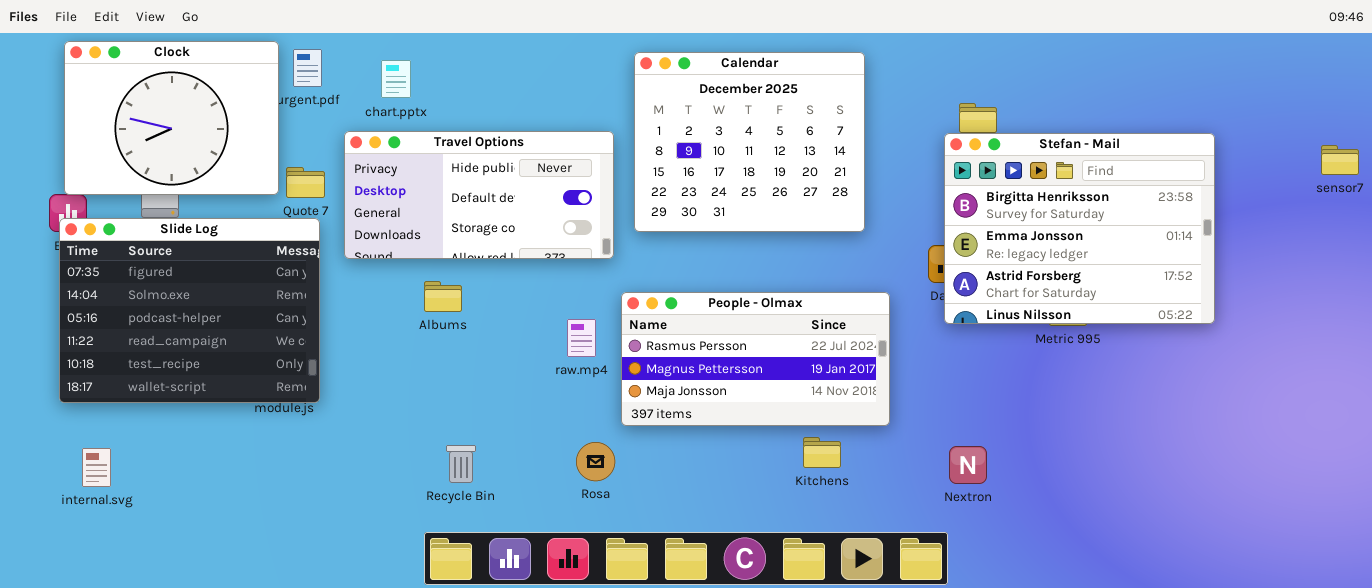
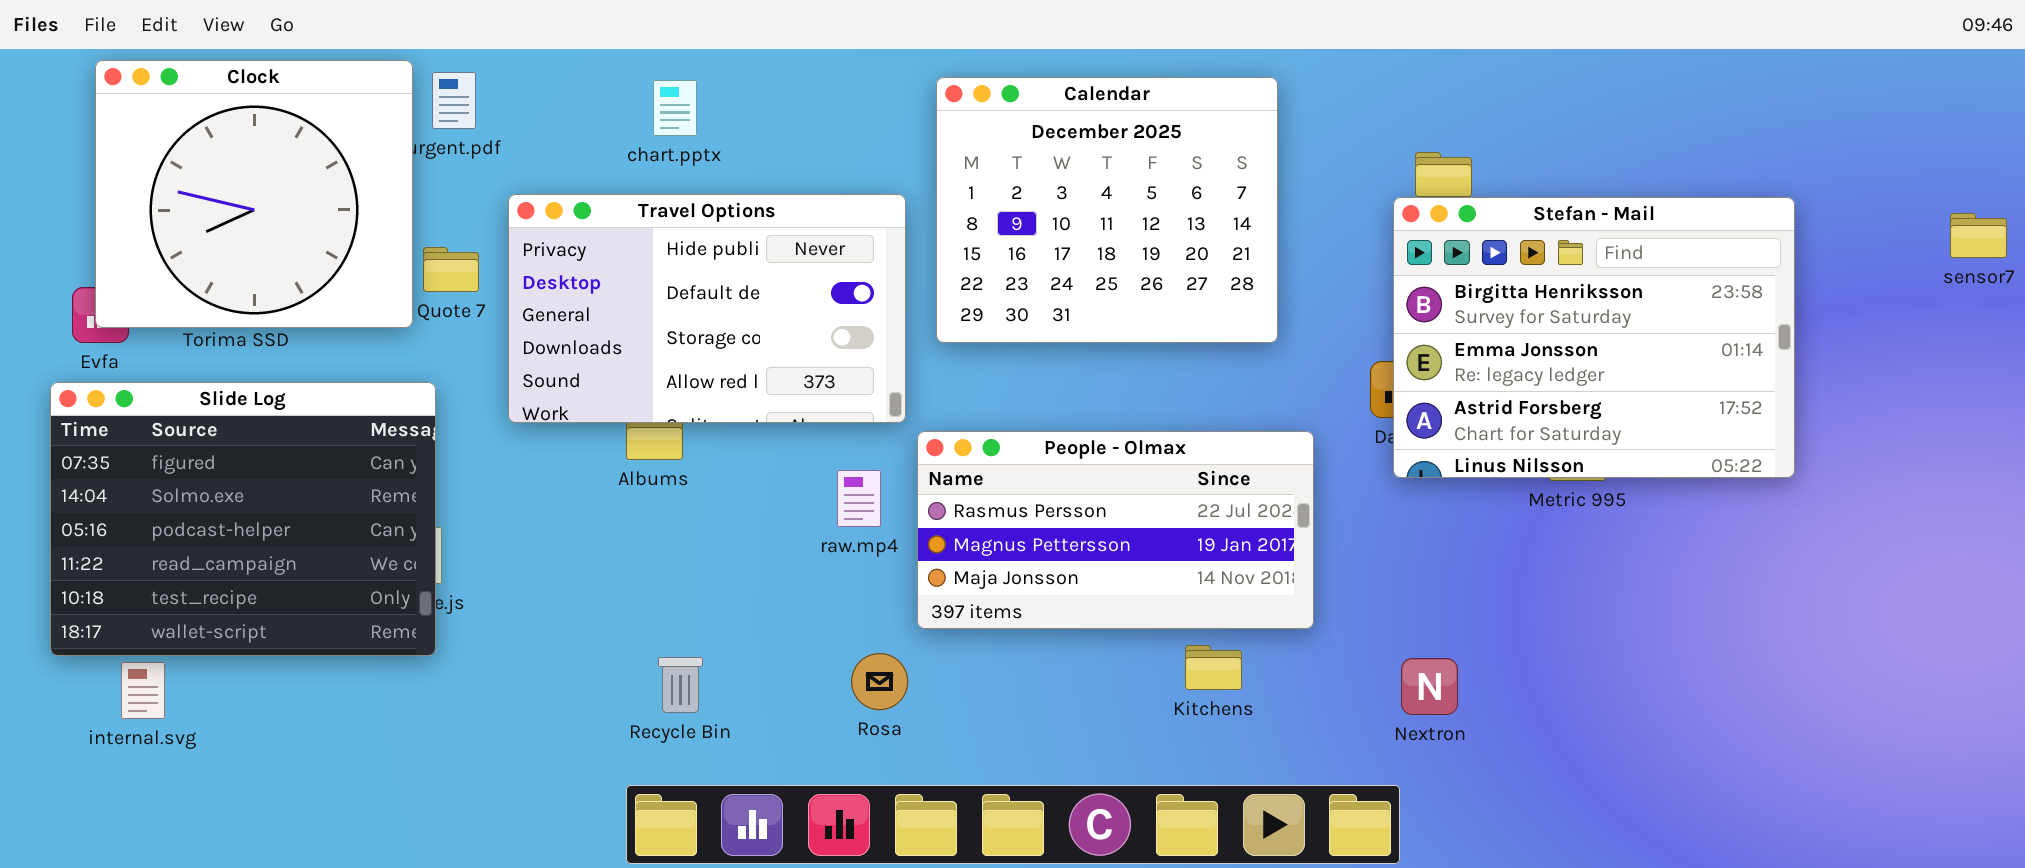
Clock: [64,41,279,195] -> [95,60,413,328], resized
chart.pptx: [381,60,411,98] -> [653,80,697,136], moved
Travel Options: [344,131,614,259] -> [508,194,906,423], resized
Slide Log: [59,218,320,403] -> [50,382,436,656], moved

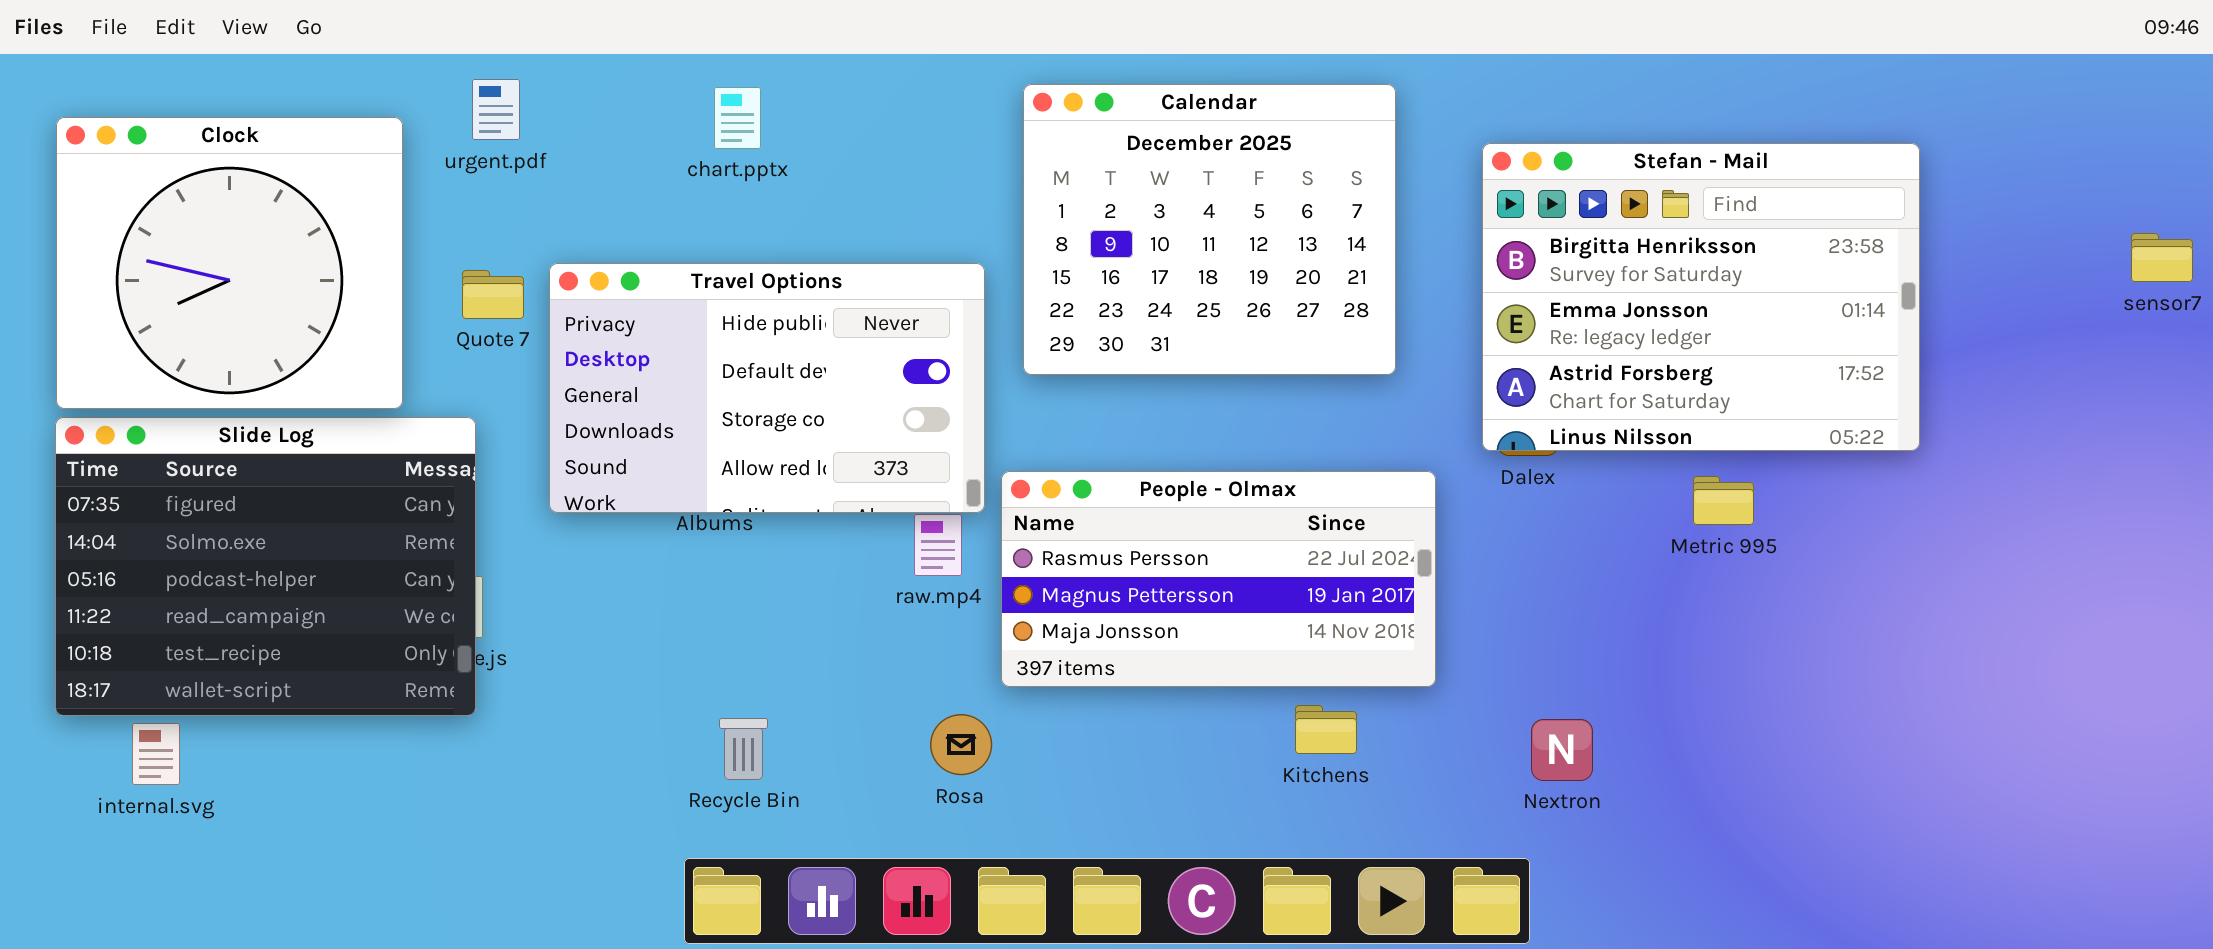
Clock: [95,60,413,328] -> [56,117,403,409], moved
Travel Options: [508,194,906,423] -> [549,263,985,513], moved
Stefan - Mail: [1393,197,1795,478] -> [1482,143,1920,451], moved

